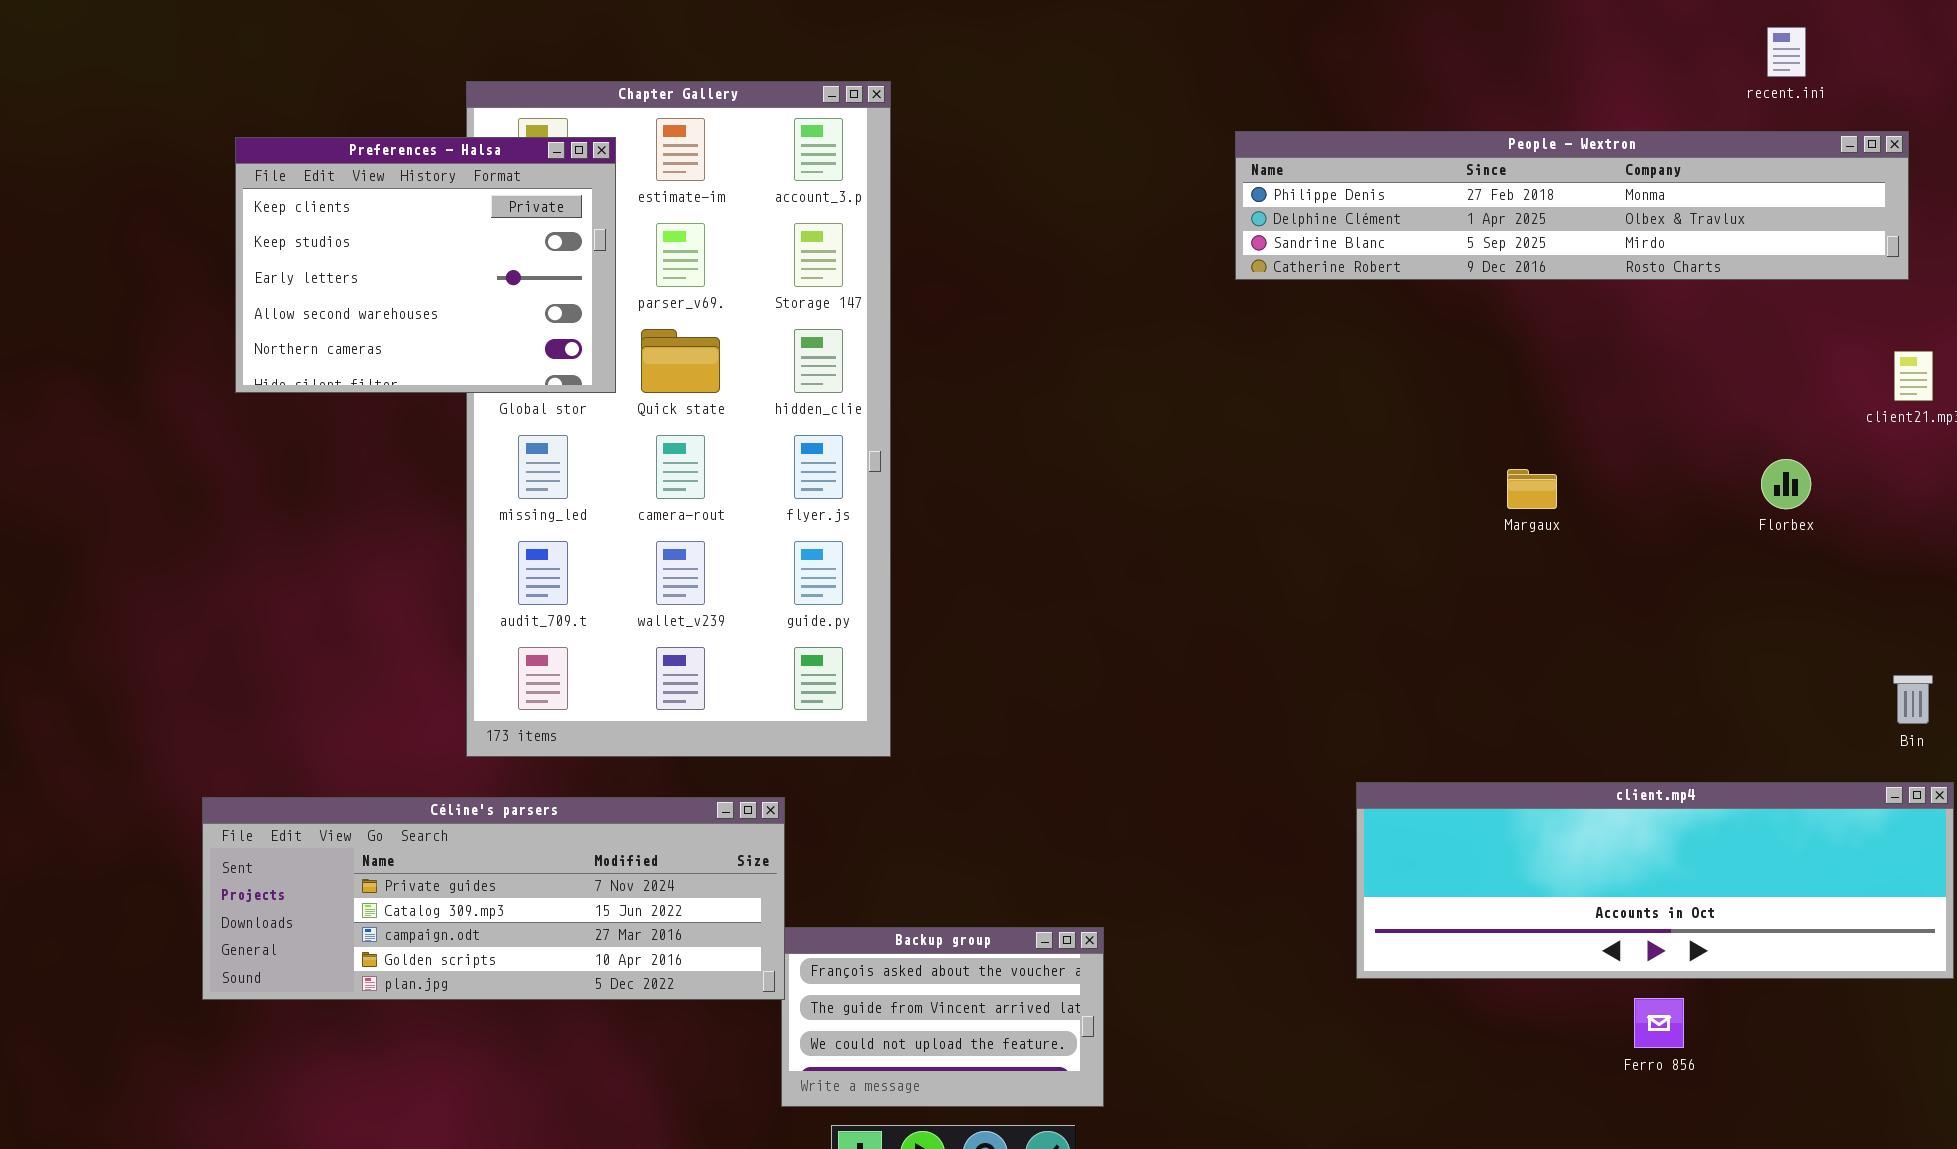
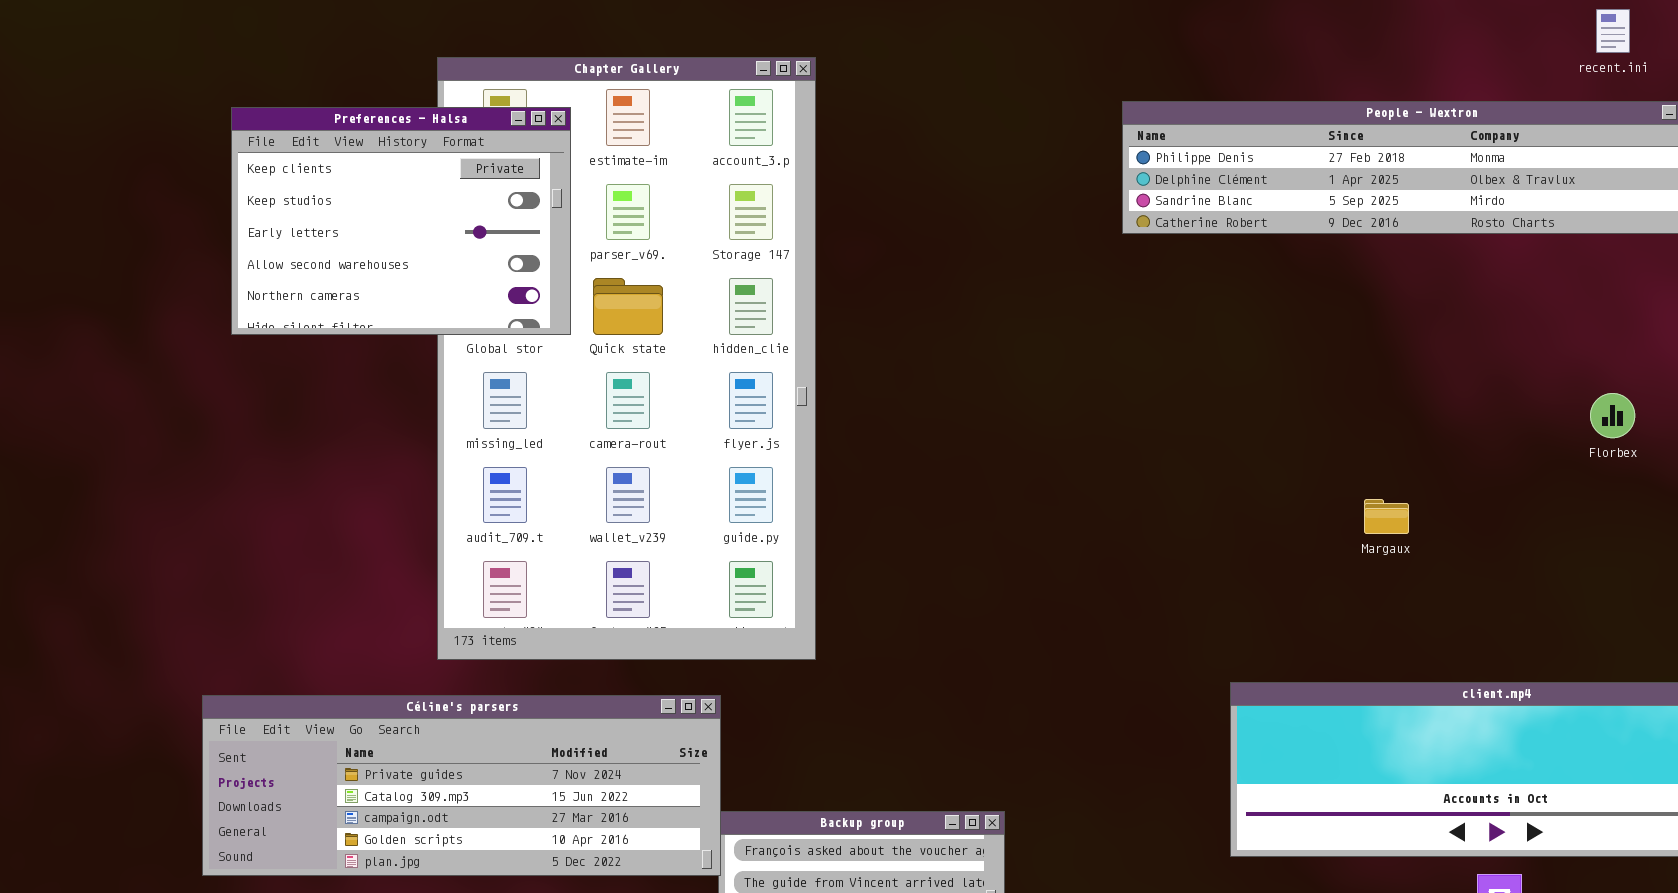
Margaux: [1507,469,1557,509] -> [1364,499,1409,534], moved

